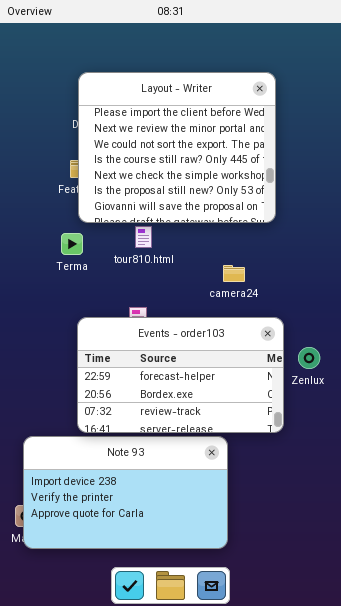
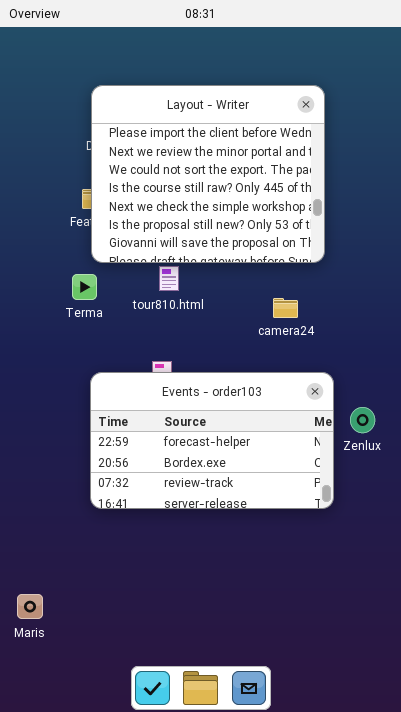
camera24: [223,265,245,282] -> [273,298,298,318], moved
Note 93: [23,436,228,549] -> none, closed

